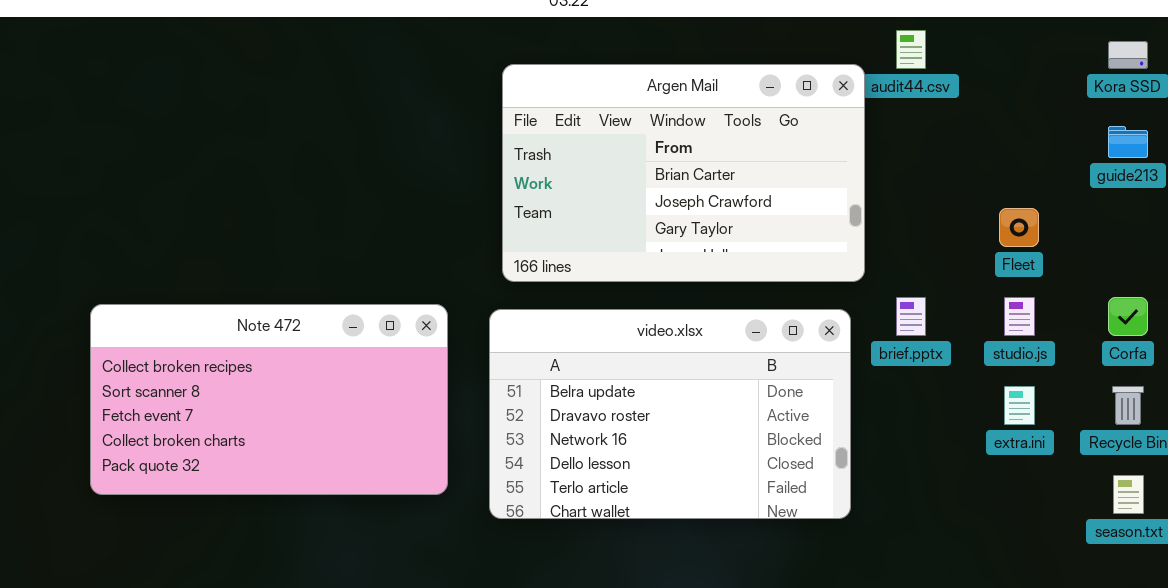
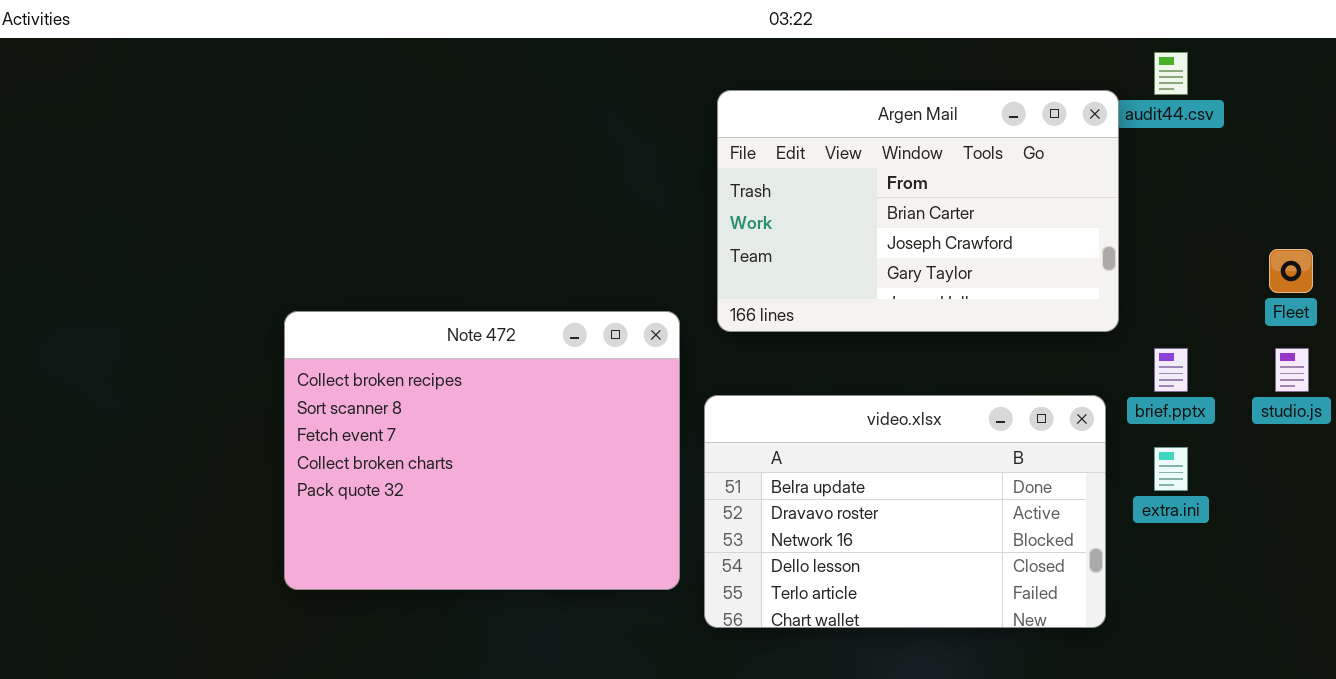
Note 472: [90,304,448,495] -> [284,311,680,590], moved, resized
video.xlsx: [489,309,851,519] -> [704,395,1106,628], moved
extra.ini: [1004,386,1035,425] -> [1154,447,1188,491], moved

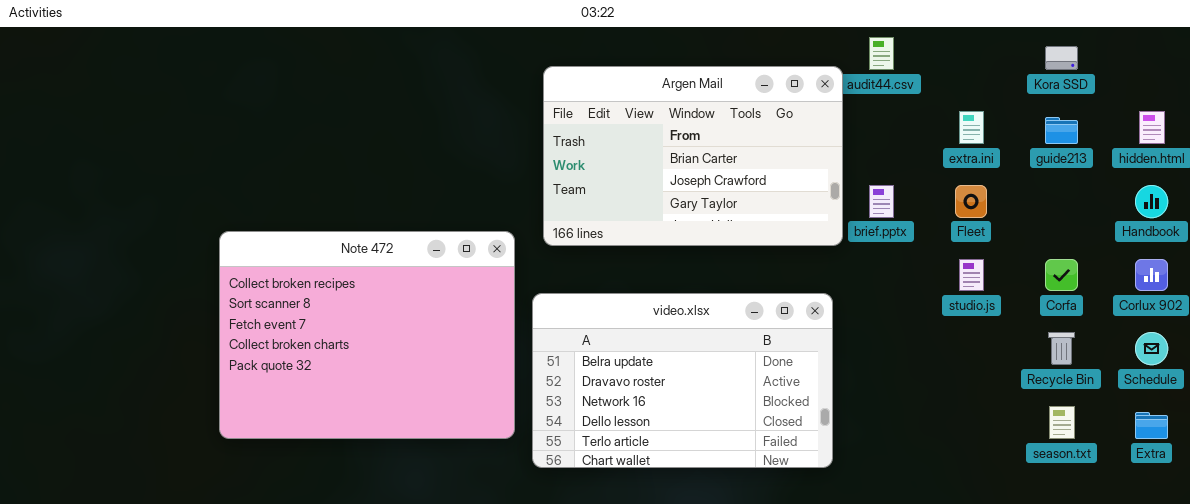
brief.pptx: [1154,348,1188,392] -> [869,185,894,218], moved
extra.ini: [1154,447,1188,491] -> [959,111,984,144], moved

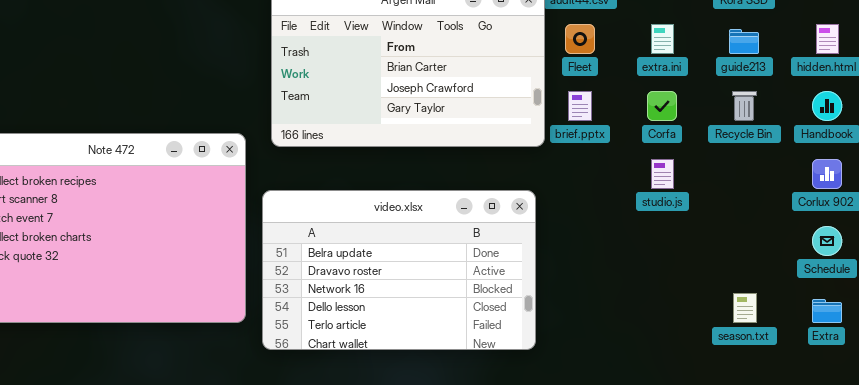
Fleet: [955,185,987,218] -> [565,24,595,54], moved
Corfa: [1045,259,1078,291] -> [647,91,677,121], moved
Recycle Bin: [1048,332,1075,365] -> [732,91,757,121], moved

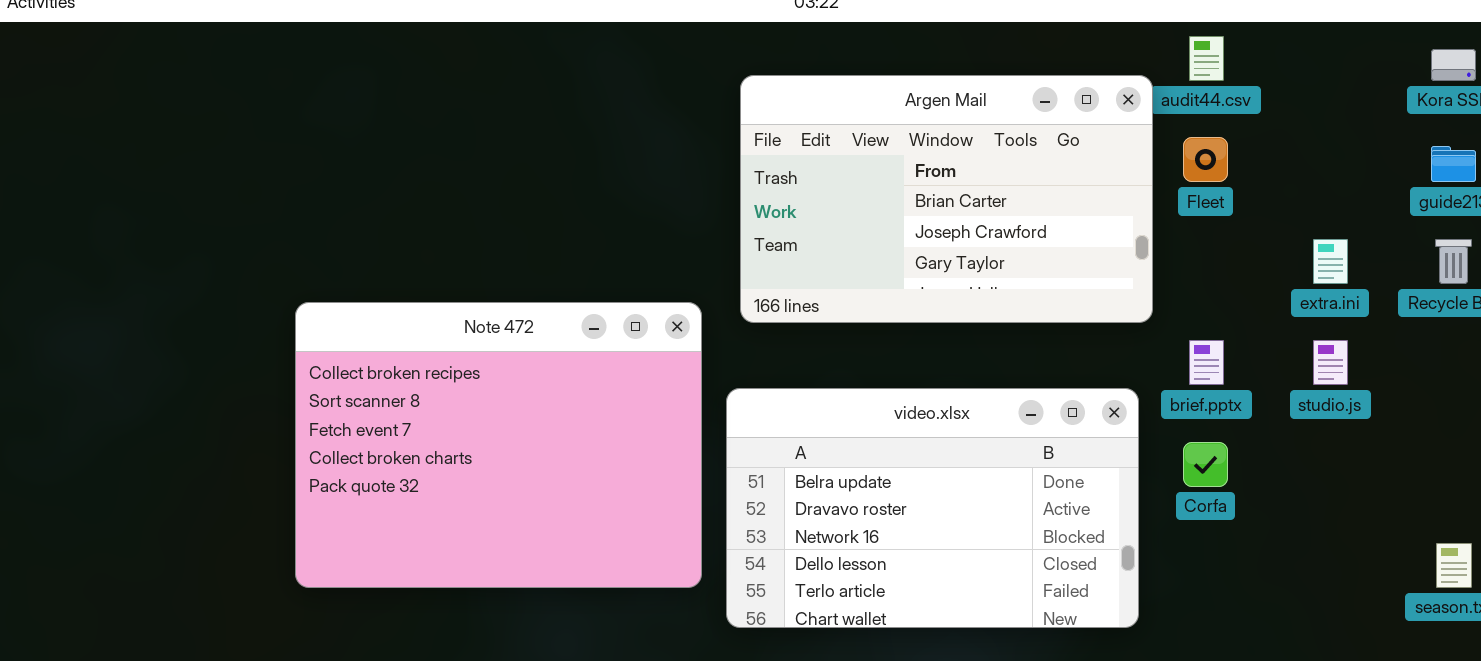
extra.ini: [651,24,674,54] -> [1313,239,1348,284], moved
brief.pptx: [568,91,592,121] -> [1189,340,1224,385], moved
Corfa: [647,91,677,121] -> [1183,442,1228,487], moved

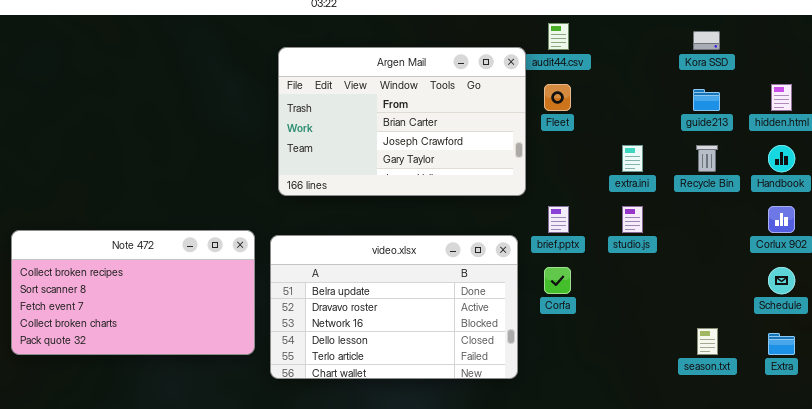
Note 472: [295,302,702,588] -> [11,230,255,355], resized

